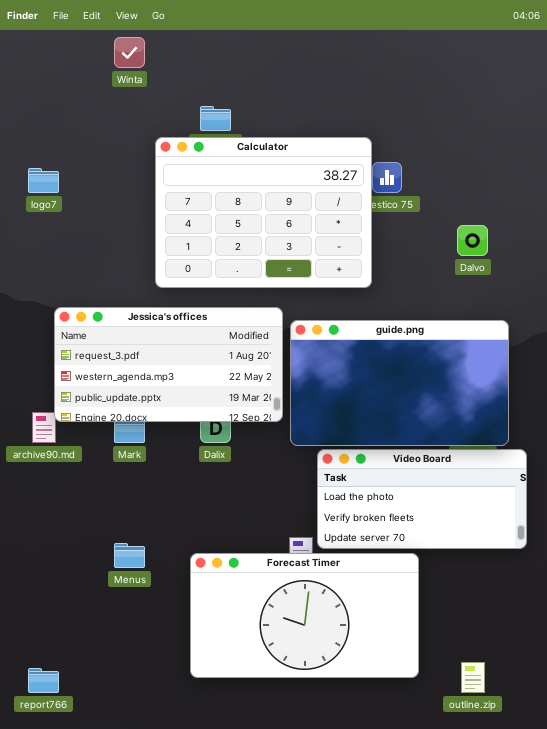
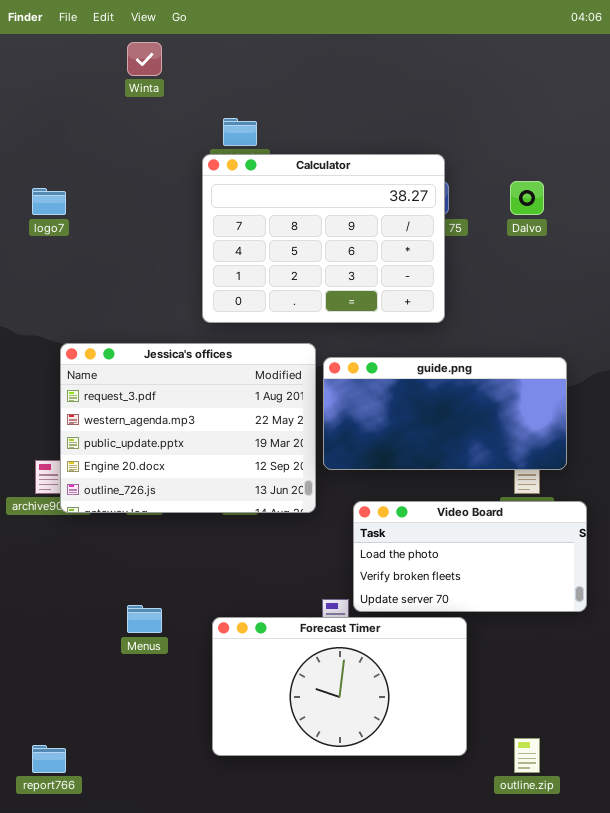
Calculator: [155,137,372,288] -> [202,154,445,323], moved
Dalvo: [457,225,488,256] -> [510,181,544,215], moved
Jessica's offices: [54,307,283,422] -> [60,343,316,513], resized
guide.png: [290,320,509,446] -> [323,357,567,470], resized

